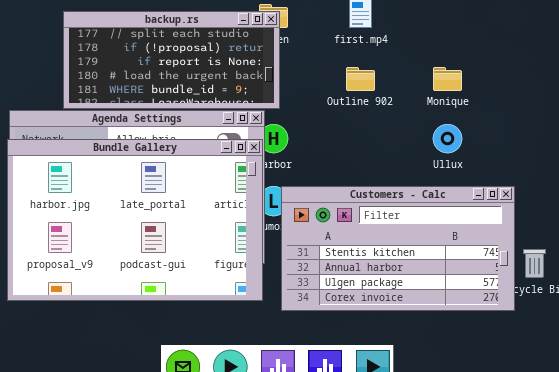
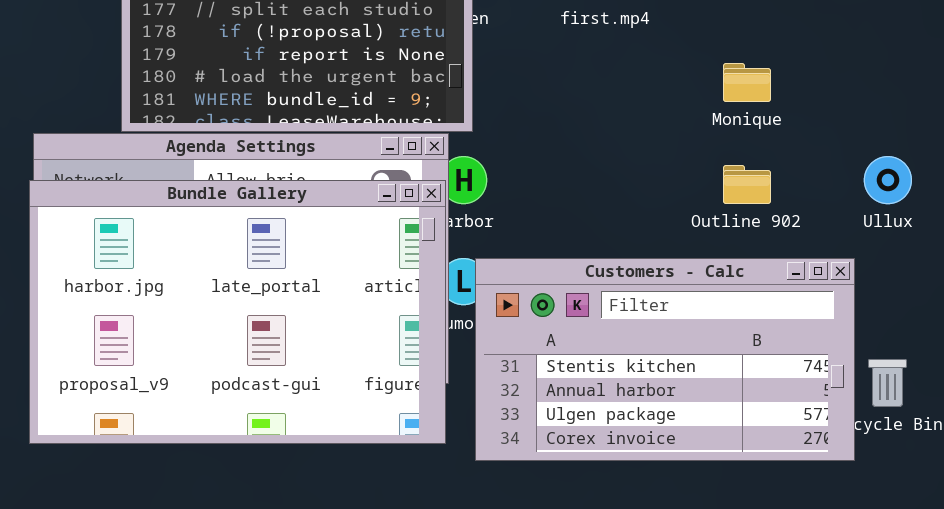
Outline 902: [346,67,375,91] -> [723,165,771,204], moved
Ullux: [433,124,462,153] -> [864,156,912,204], moved

